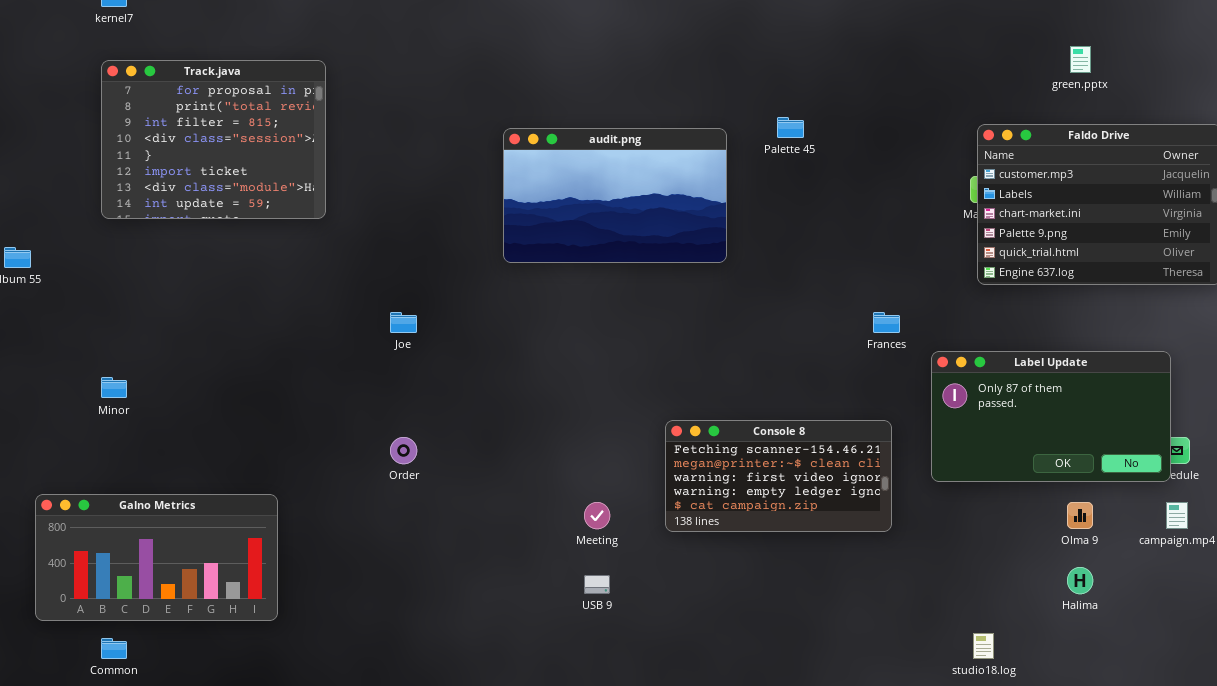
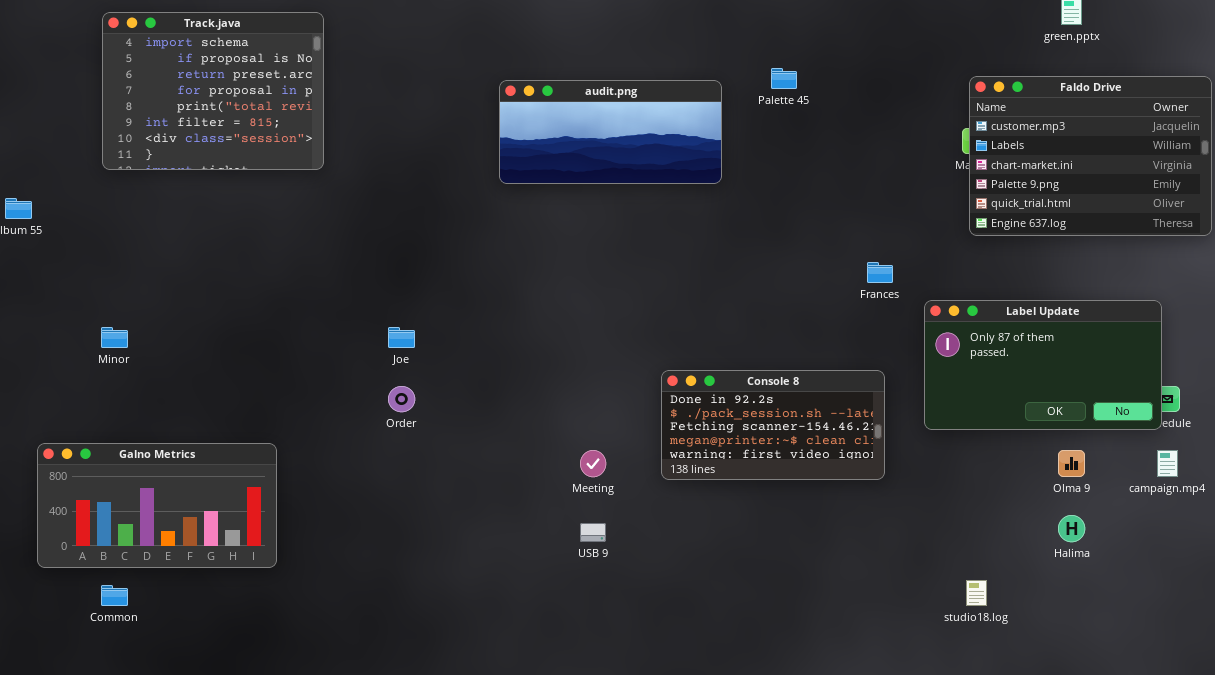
Track.java: [101,60,326,219] -> [102,12,324,170], scrolled up 3 rows
audit.png: [503,128,727,263] -> [499,80,722,184], resized
Joe: [390,312,417,333] -> [388,327,415,348], moved
Console 8: [665,420,892,532] -> [661,370,885,480], scrolled up 2 rows

